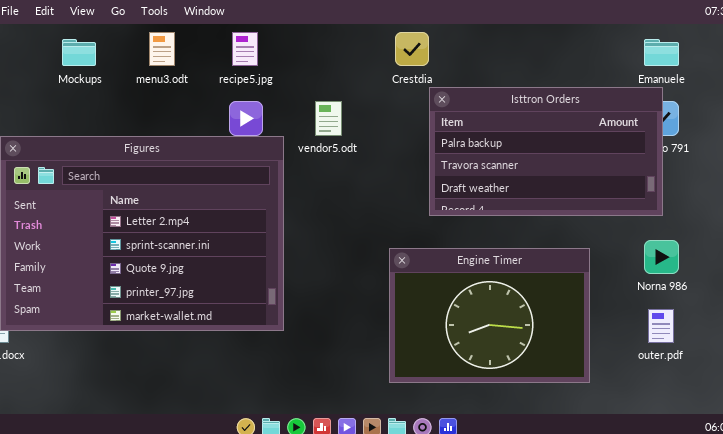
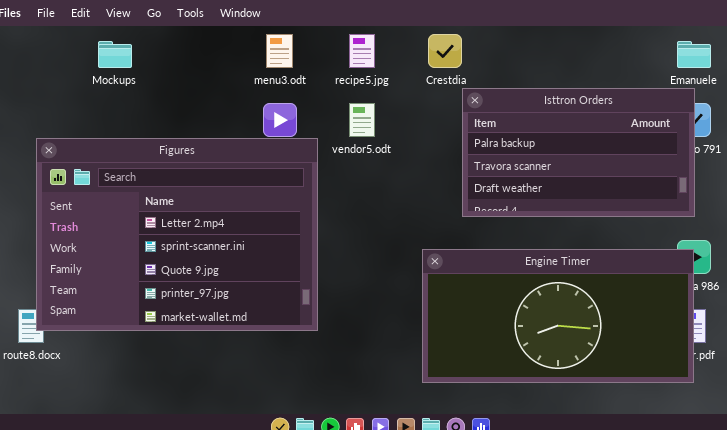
menu3.odt: [149,32,175,66] -> [266,34,293,68], moved
recipe5.jpg: [232,32,258,66] -> [349,34,375,68], moved
Engine Timer: [389,248,590,383] -> [422,249,694,383], resized

